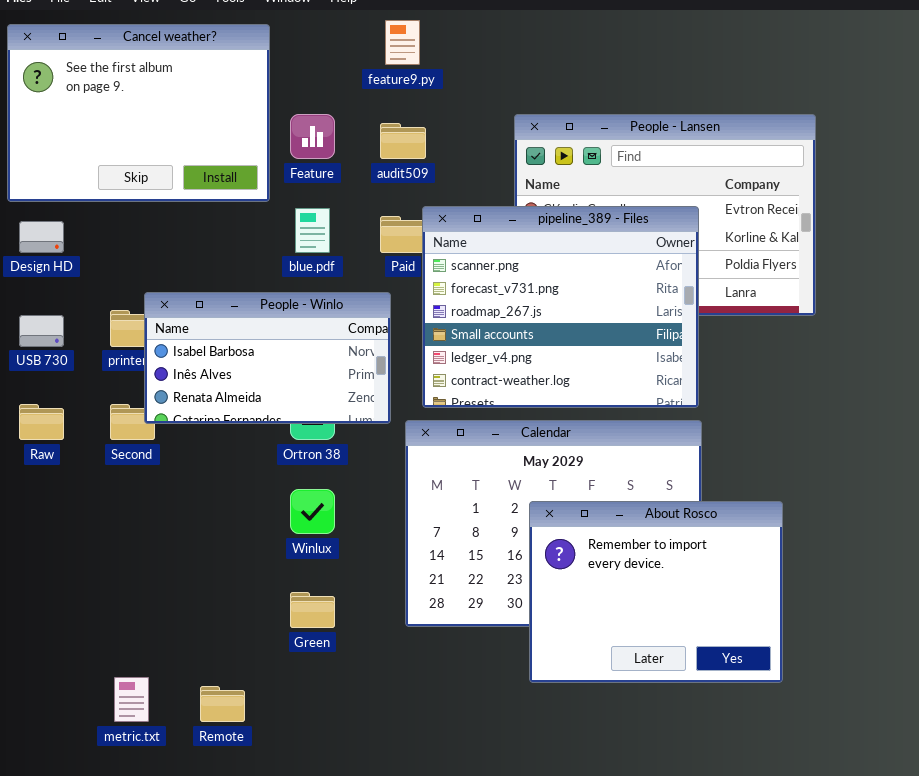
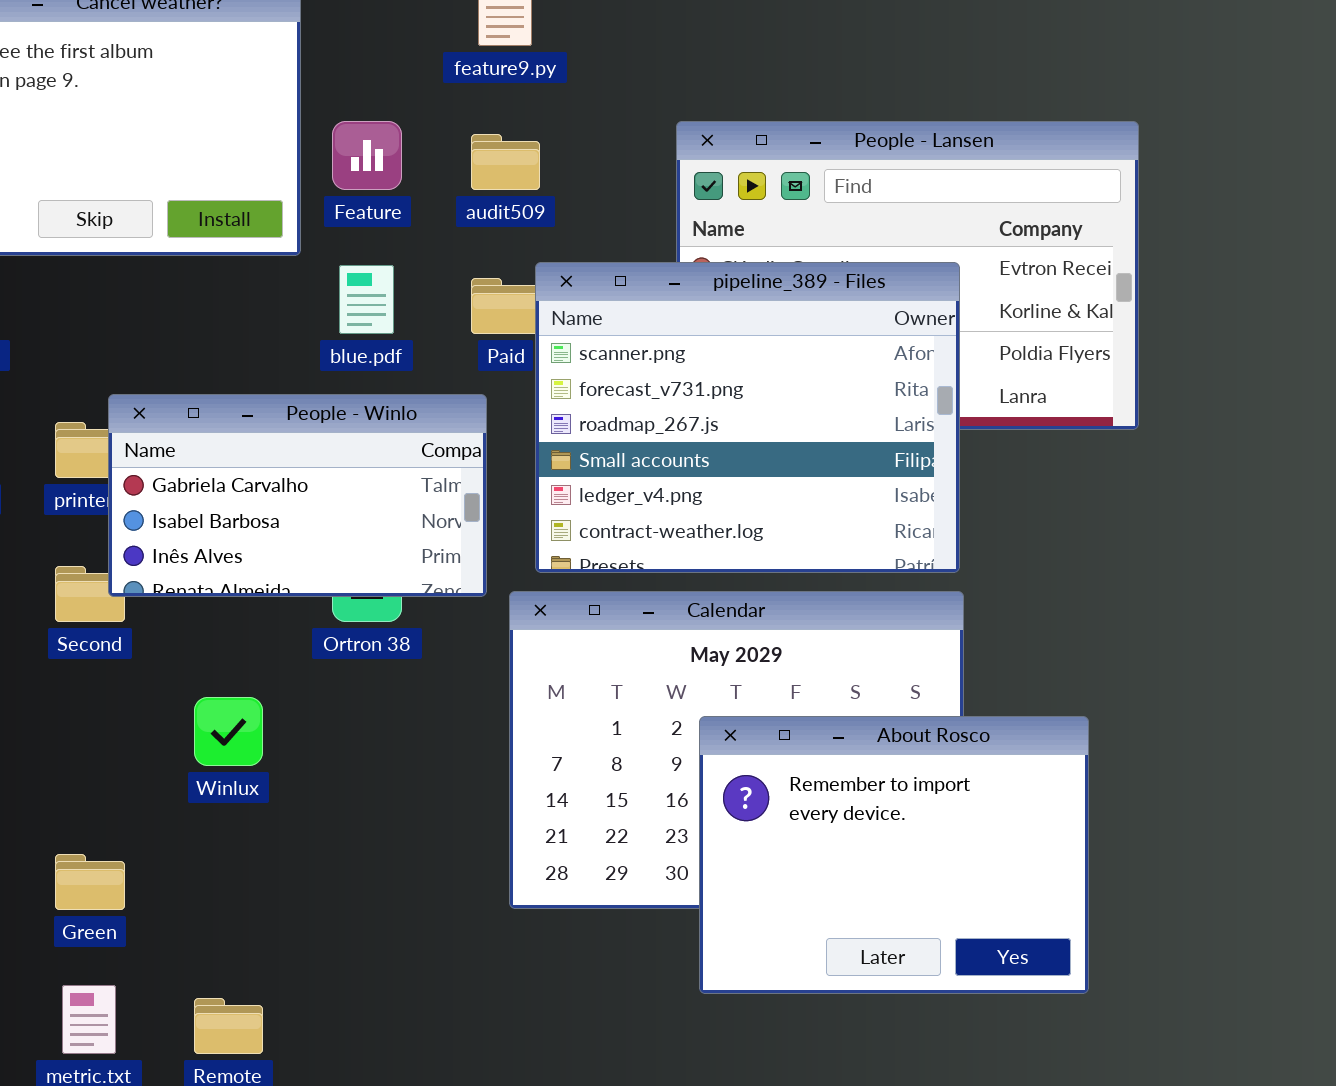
People - Winlo: [144,292,391,424] -> [108,394,487,597], scrolled up 1 row
Winlux: [290,489,335,534] -> [194,697,263,766], moved
Green: [290,592,335,628] -> [55,854,125,910], moved

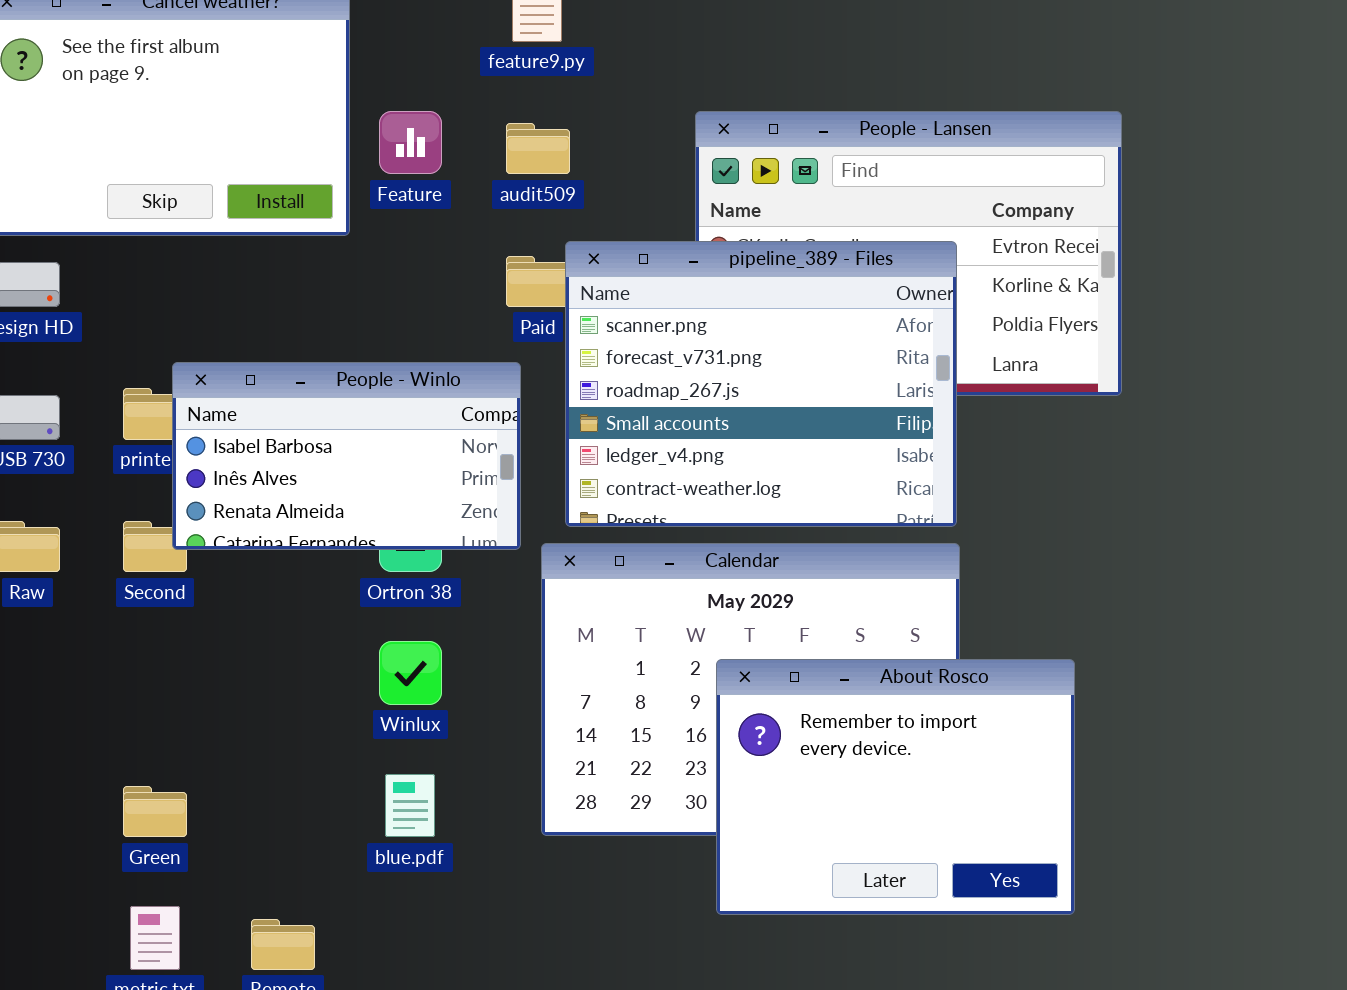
blue.pdf: [339,265,394,334] -> [385,774,435,837], moved
People - Winlo: [108,394,487,597] -> [172,362,521,550], scrolled down 1 row
Winlux: [194,697,263,766] -> [379,641,442,705], moved

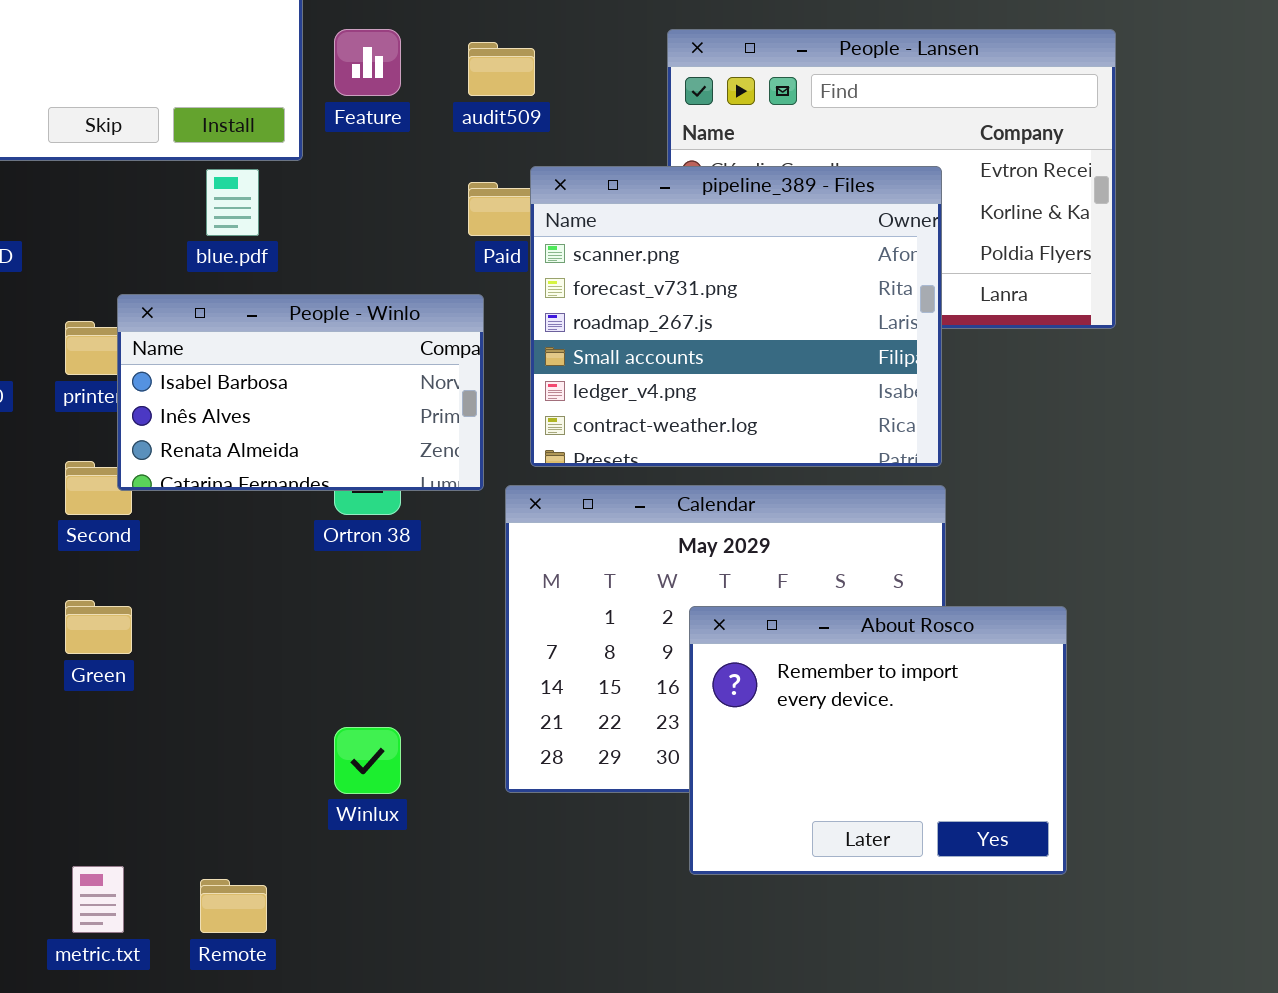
Winlux: [379,641,442,705] -> [334,727,401,794], moved
blue.pdf: [385,774,435,837] -> [206,169,259,236], moved
Green: [123,786,187,837] -> [65,600,132,654], moved

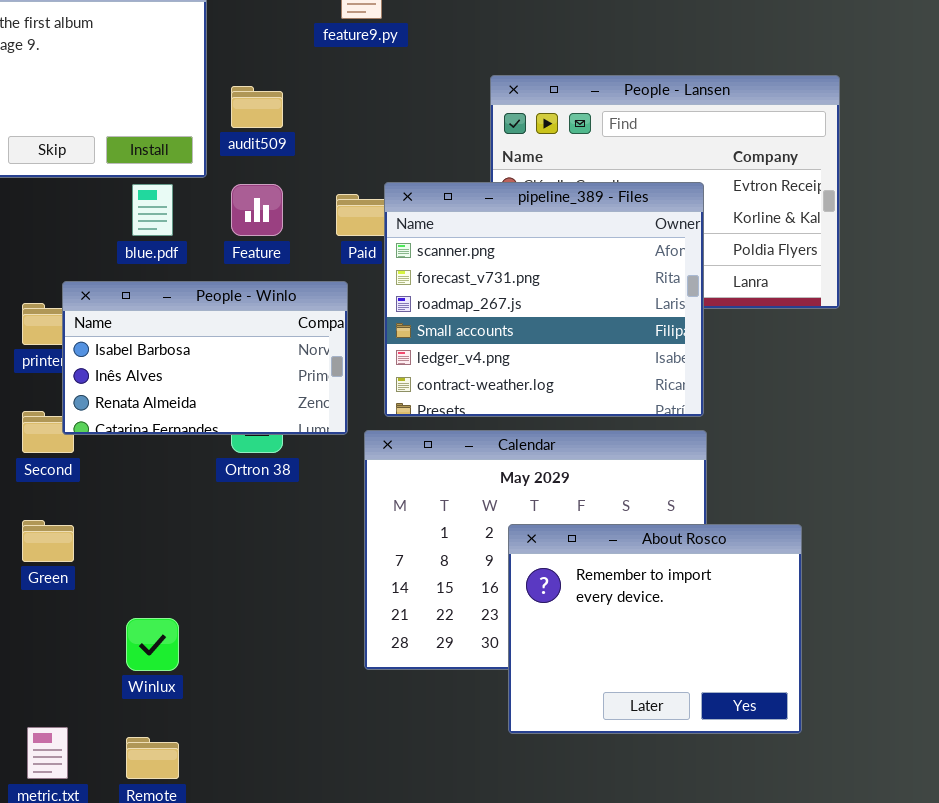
Feature: [334,29,401,96] -> [231,184,283,236], moved
audit509: [468,42,535,96] -> [231,86,283,128], moved
Winlux: [334,727,401,794] -> [126,618,179,671], moved

